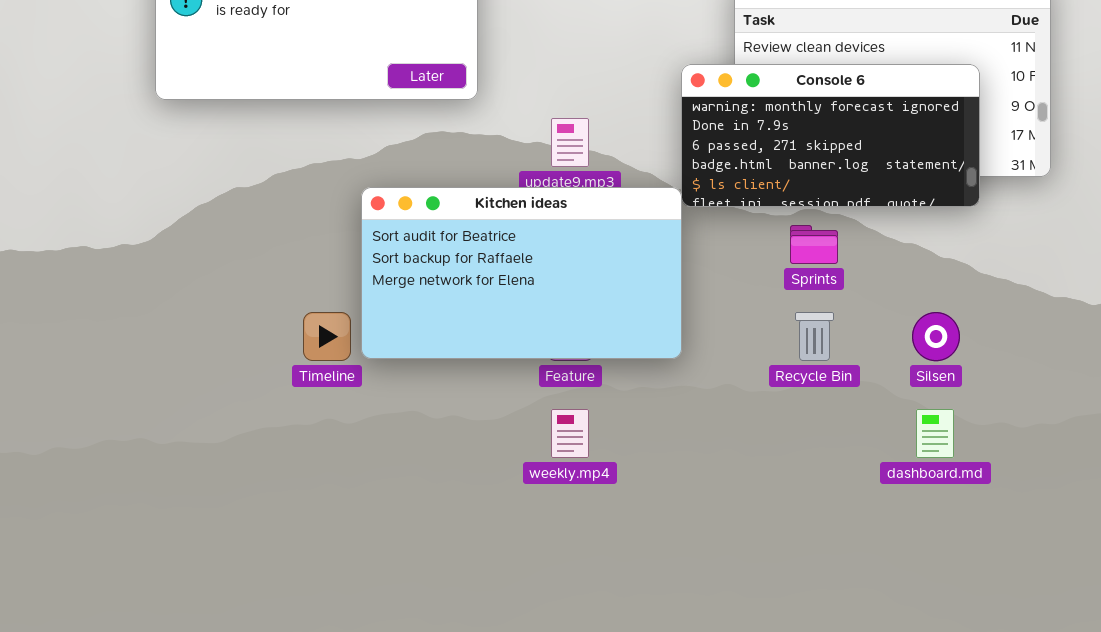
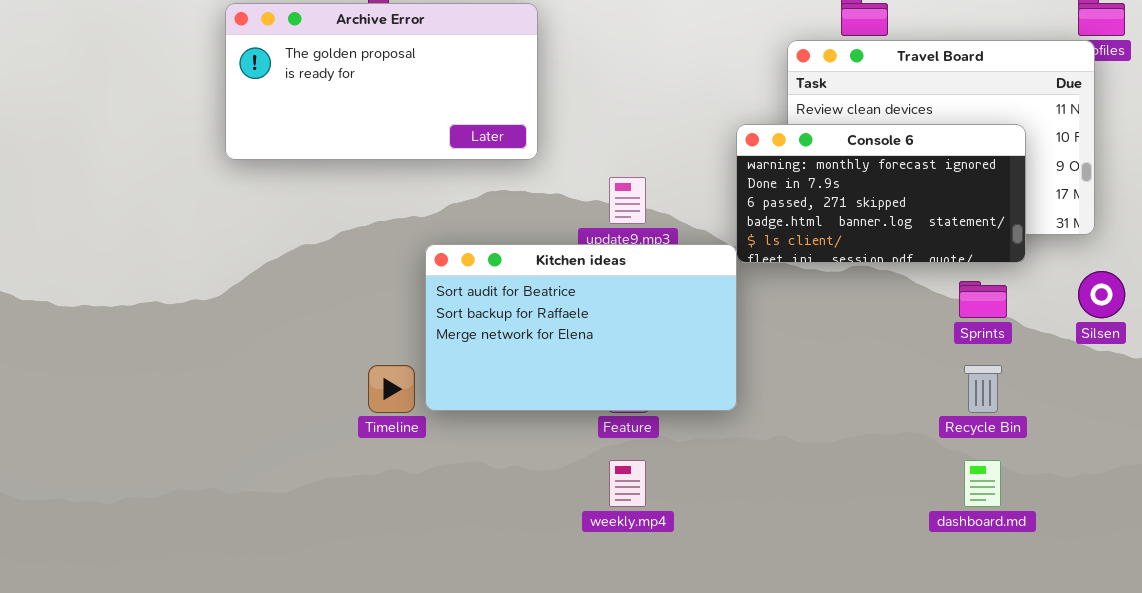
Sprints: [790,225,838,264] -> [959,281,1007,318], moved
Recycle Bin: [795,312,834,361] -> [964,365,1002,413], moved
Silsen: [912,312,960,361] -> [1078,271,1125,318], moved

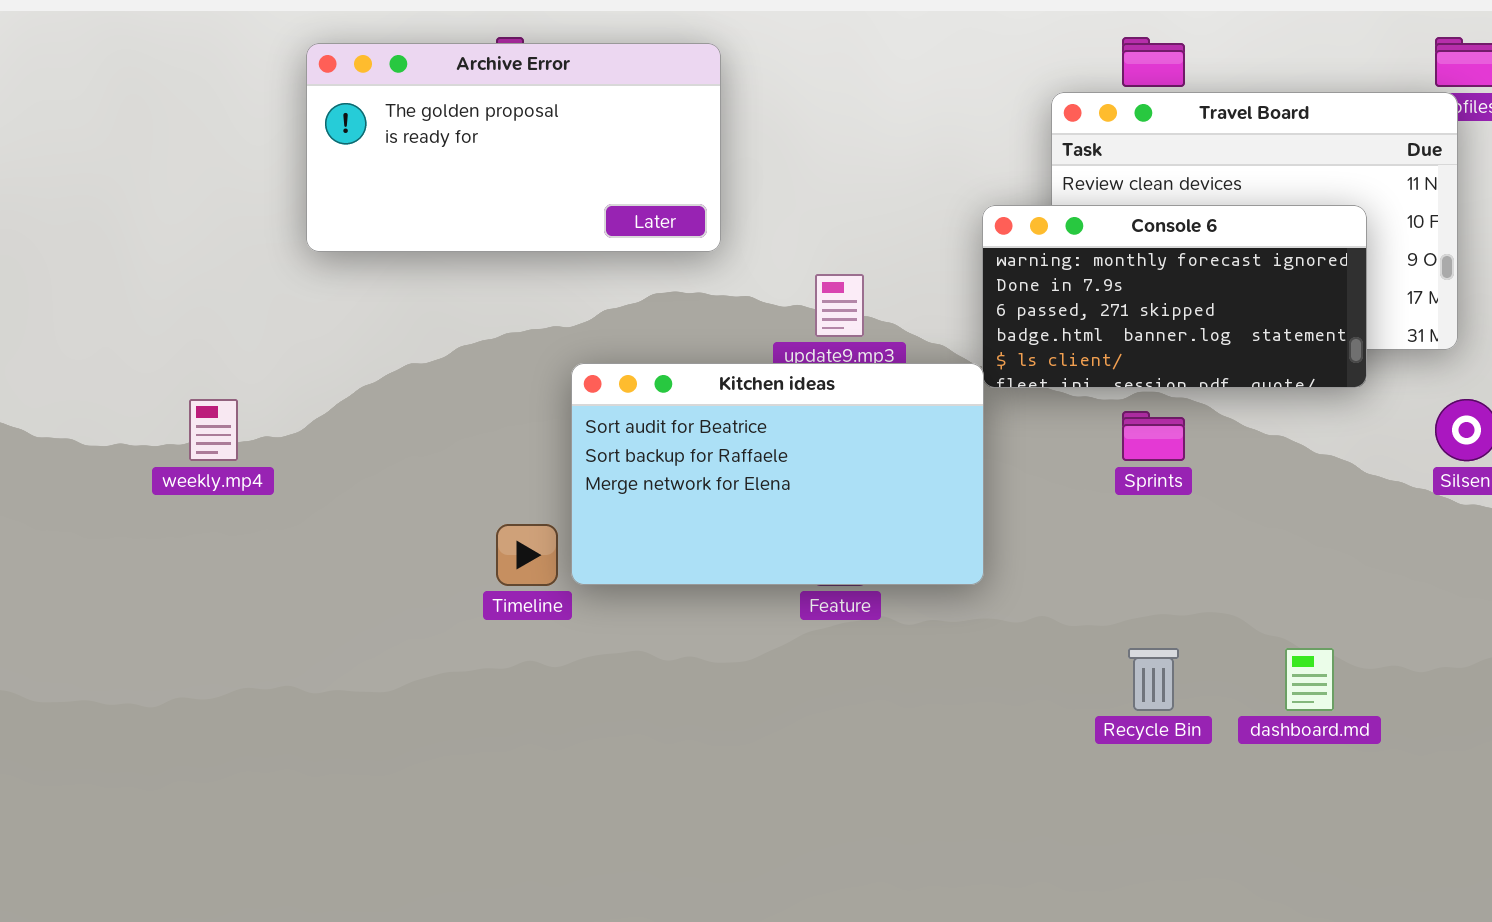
Sprints: [959,281,1007,318] -> [1122,411,1185,461], moved
Recycle Bin: [964,365,1002,413] -> [1128,648,1179,711], moved
weekly.mp4: [609,460,646,507] -> [189,399,238,461], moved

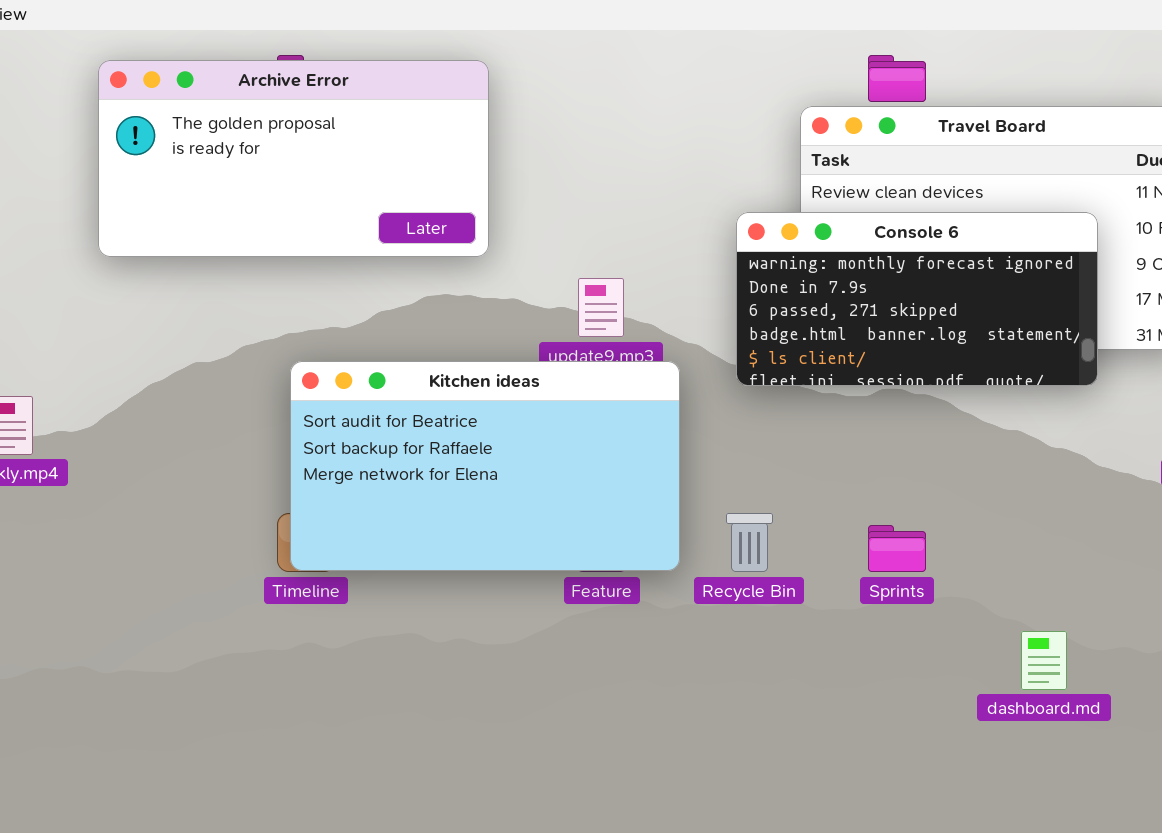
Kitchen ideas: [571,363,984,585] -> [290,361,680,571], moved
Sprints: [1122,411,1185,461] -> [868,525,926,572], moved
Recycle Bin: [1128,648,1179,711] -> [726,513,773,572], moved

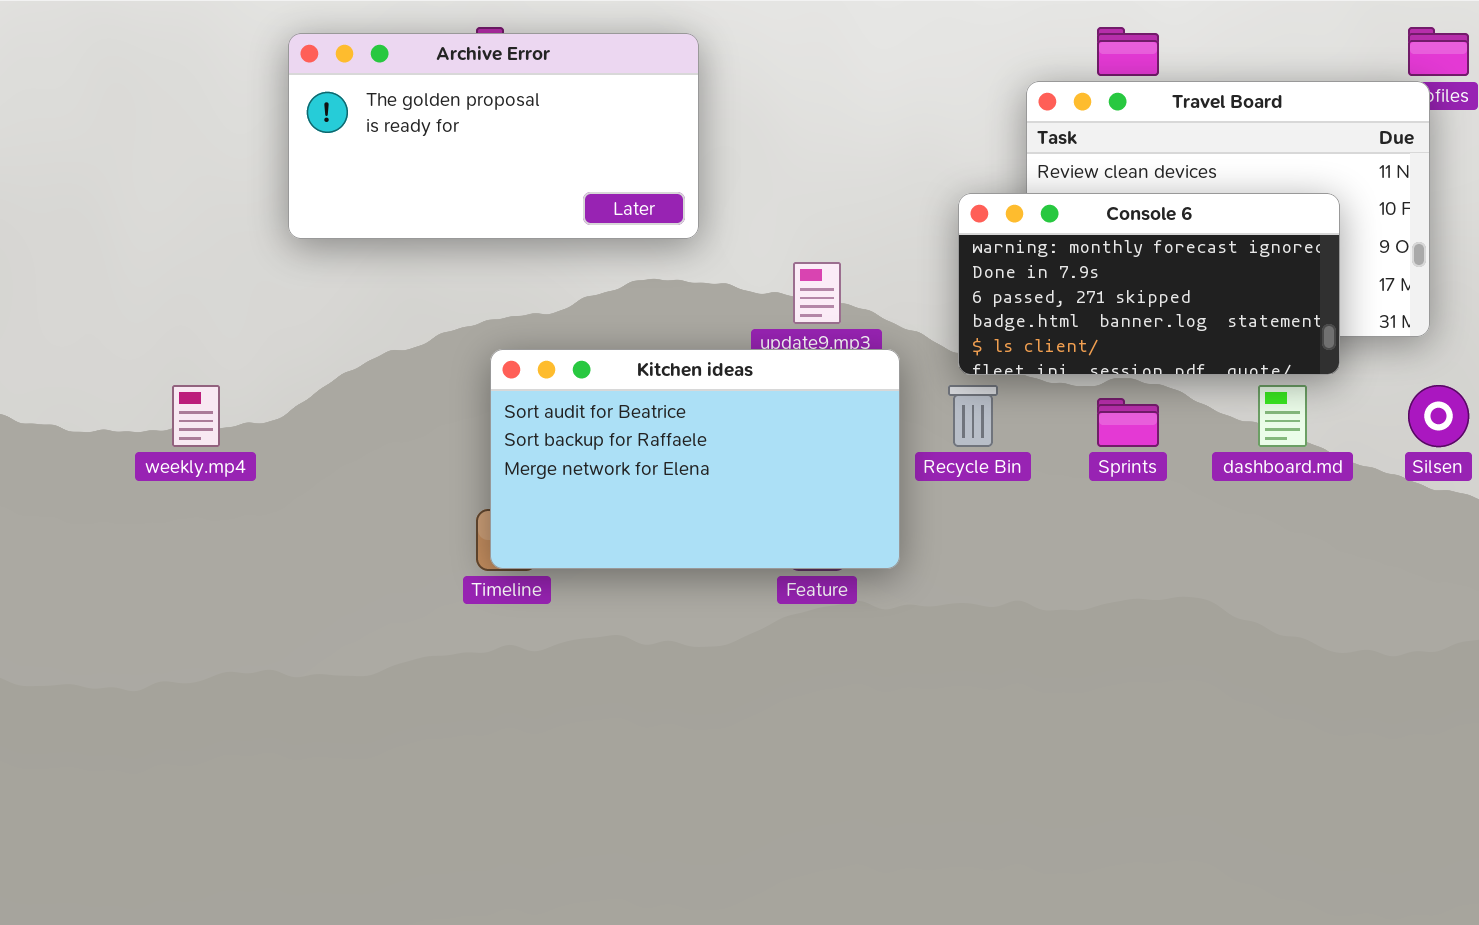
Recycle Bin: [726,513,773,572] -> [948,385,998,447], moved
Sprints: [868,525,926,572] -> [1097,398,1159,447], moved
dashboard.md: [1021,631,1067,690] -> [1258,385,1307,447], moved

